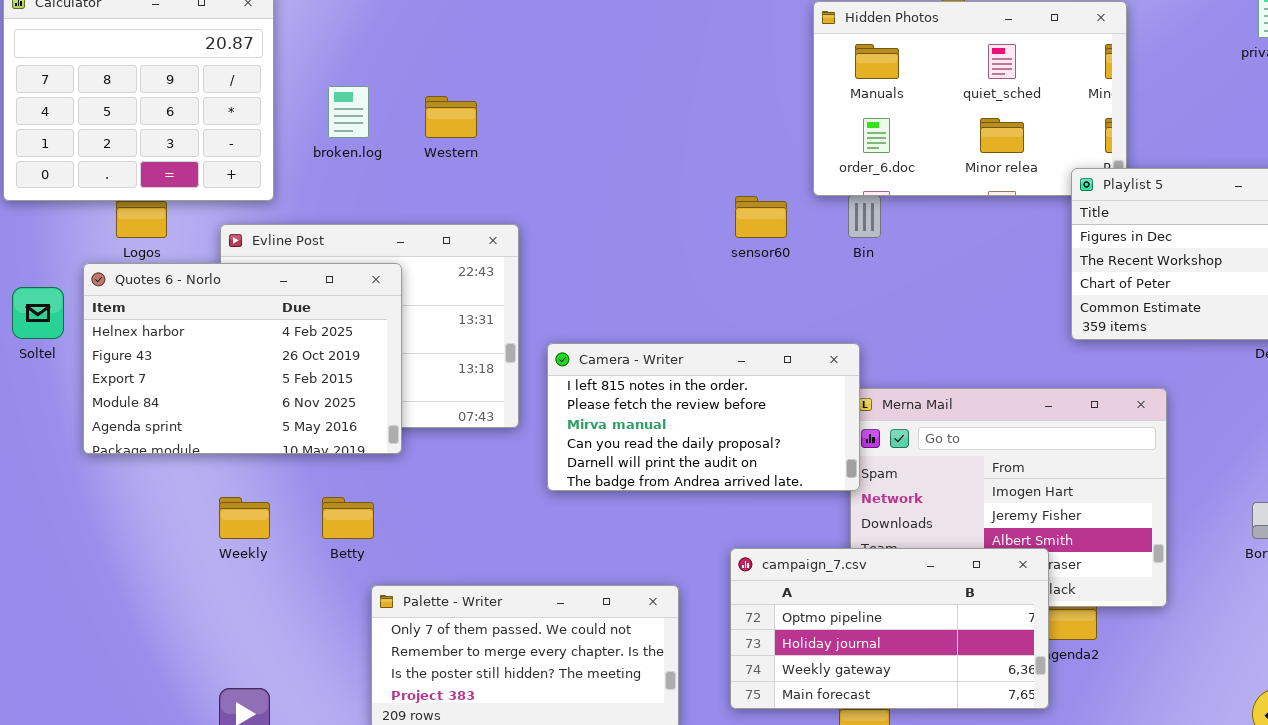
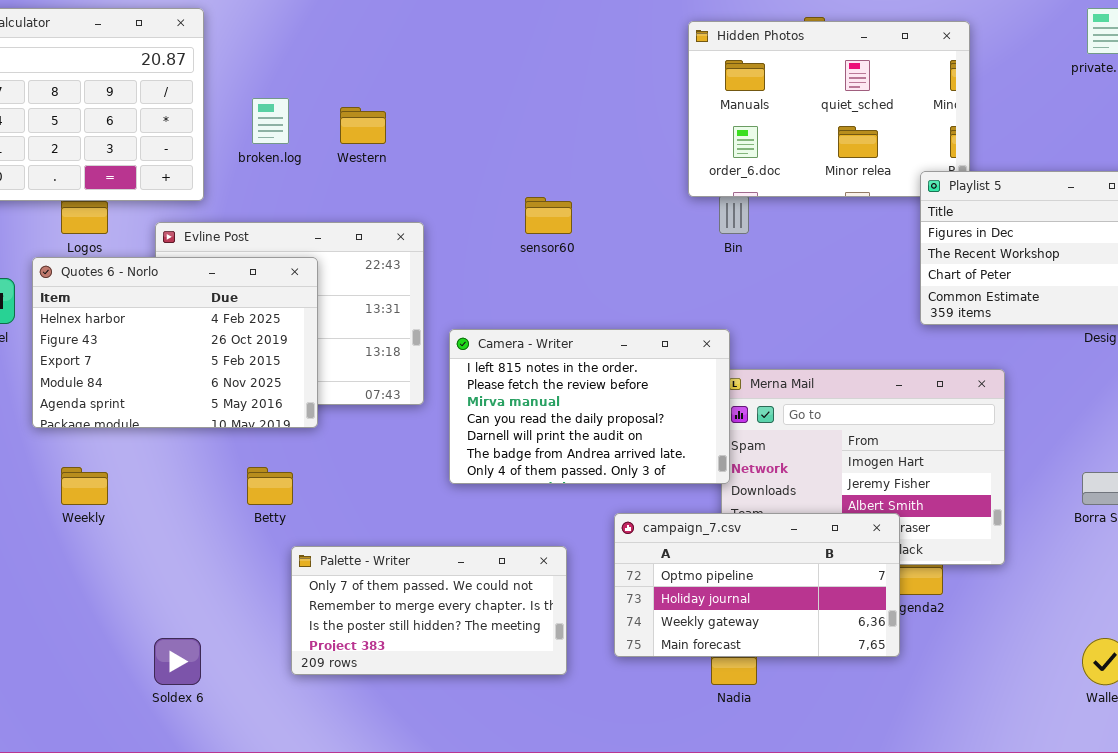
sensor60: [735,196,787,238] -> [525,197,572,234], moved
Camera - Writer: [547,343,860,491] -> [449,329,730,484], resized
Weekly: [219,497,270,539] -> [61,467,108,505], moved

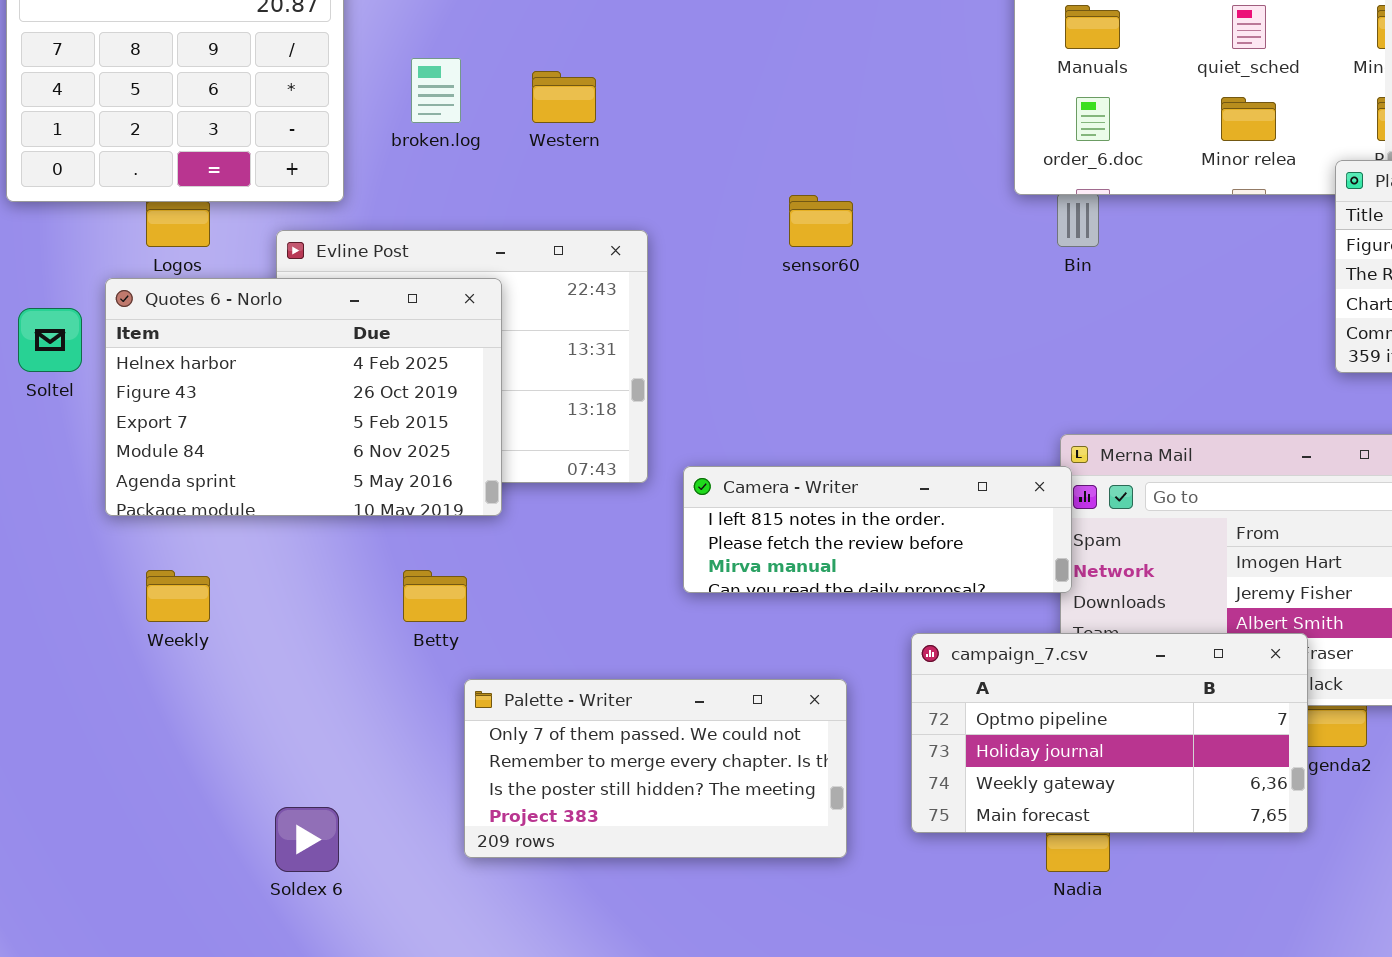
Camera - Writer: [449,329,730,484] -> [683,466,1072,593], resized

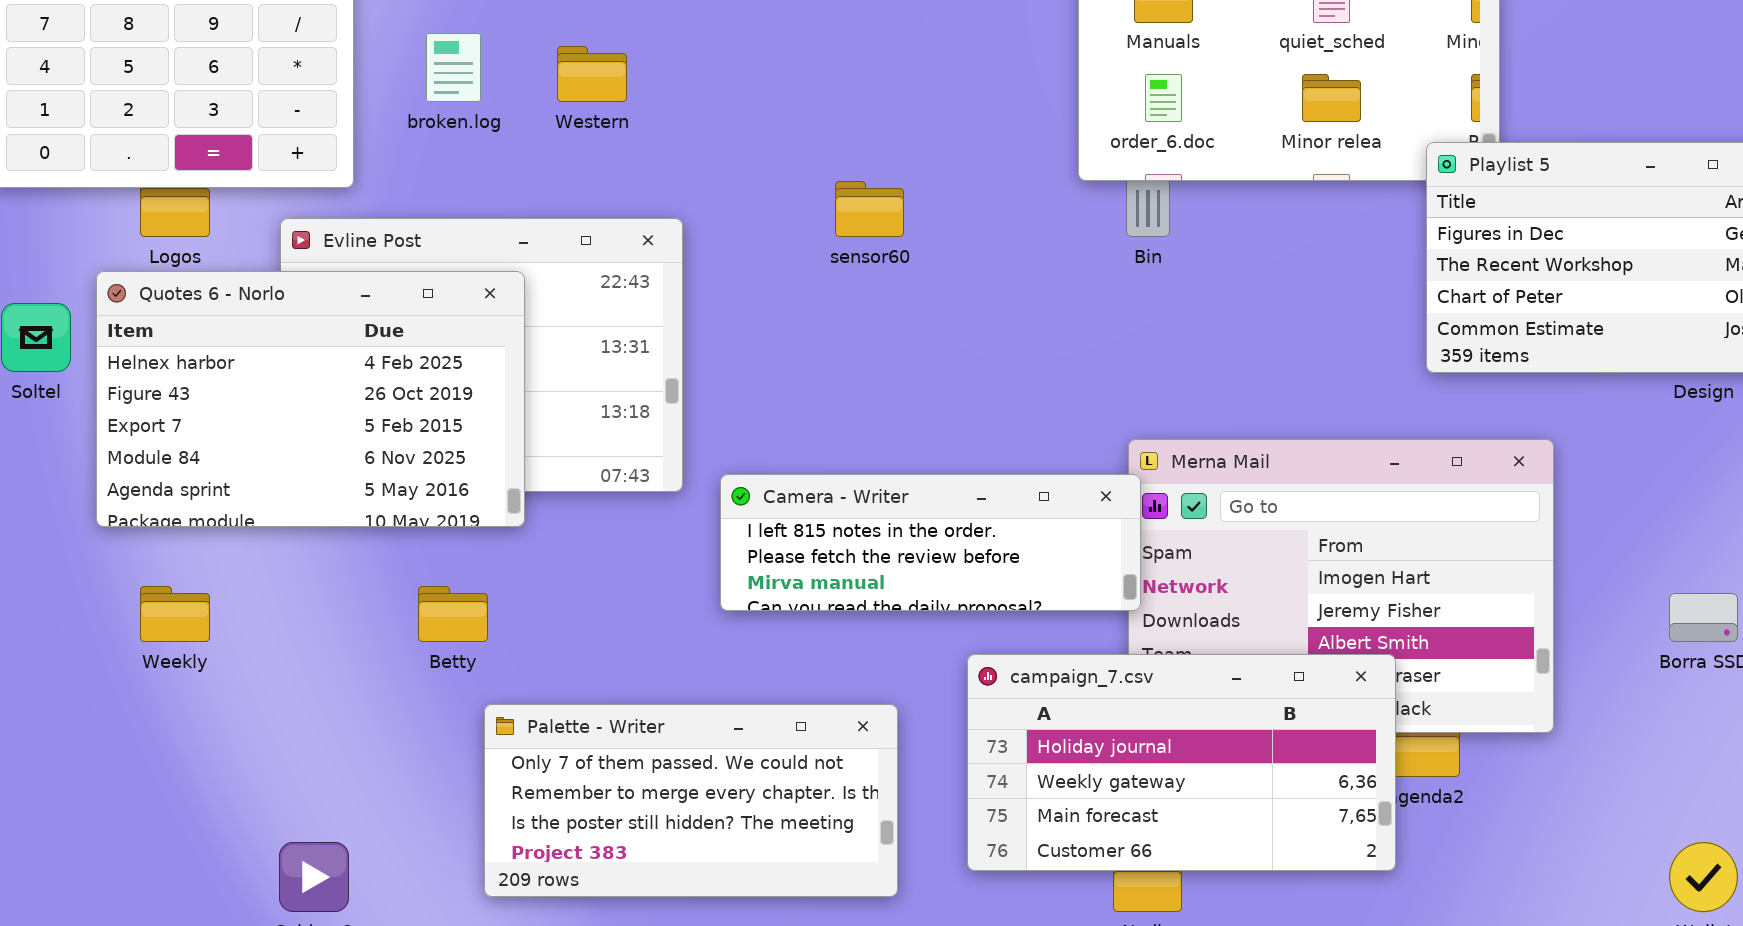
campaign_7.csv: [911,633,1308,833] -> [967,654,1396,871], scrolled down 1 row

